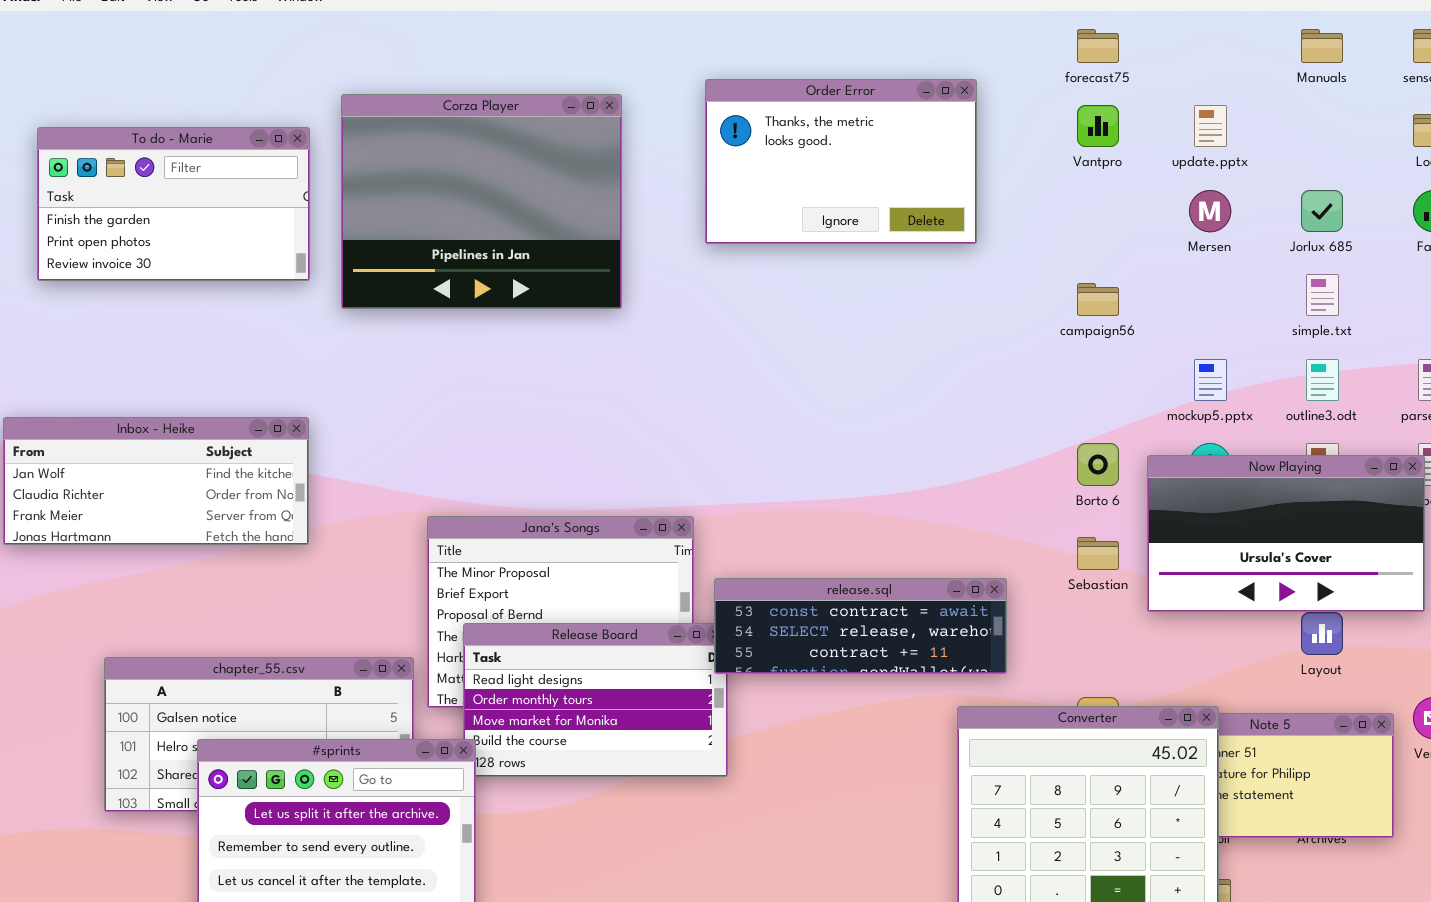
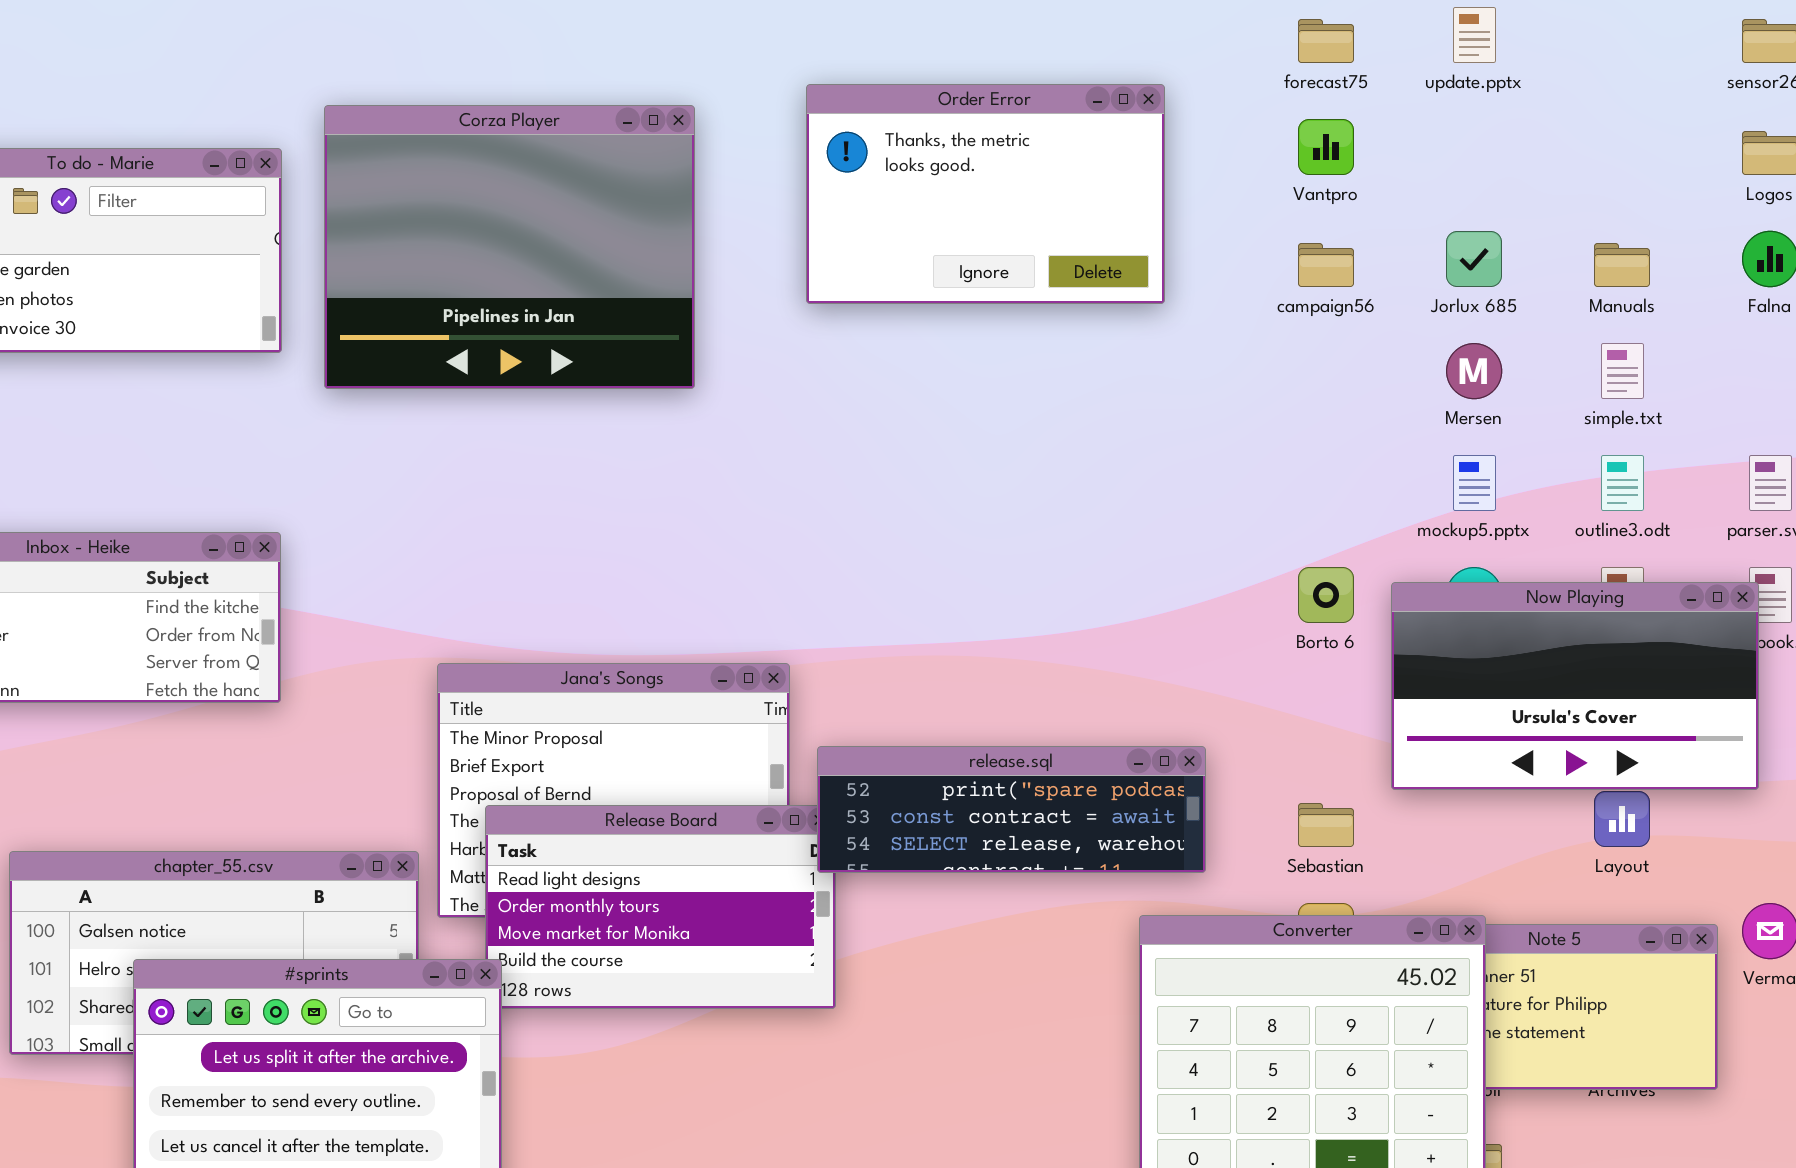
Manuals: [1301,29,1343,63] -> [1594,243,1650,287], moved
update.pptx: [1194,105,1227,147] -> [1453,7,1496,63], moved
Mersen: [1189,190,1231,232] -> [1446,343,1502,399], moved
Jorlux 685: [1301,190,1343,232] -> [1446,231,1502,287], moved
campaign56: [1077,283,1119,316] -> [1298,243,1354,287], moved
Sebastian: [1077,537,1119,570] -> [1298,803,1354,847], moved
release.sql: [714,578,1007,674] -> [817,746,1206,873], scrolled up 1 row

